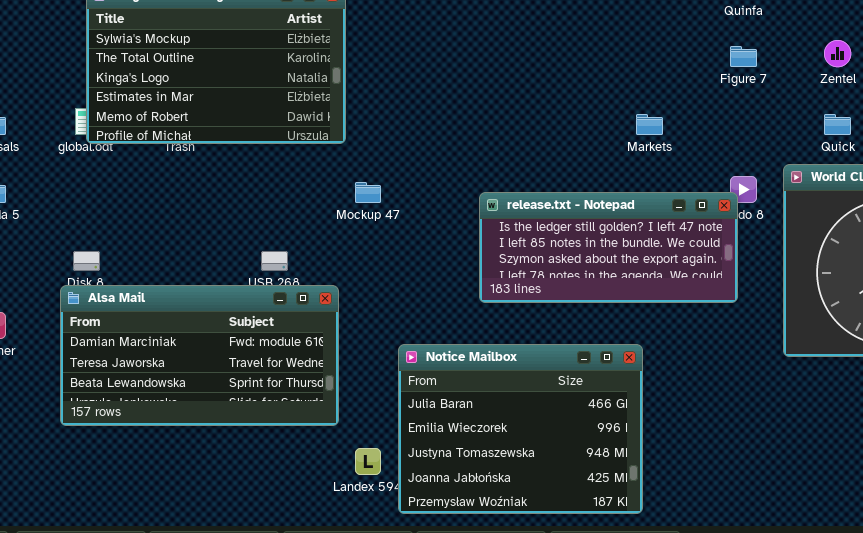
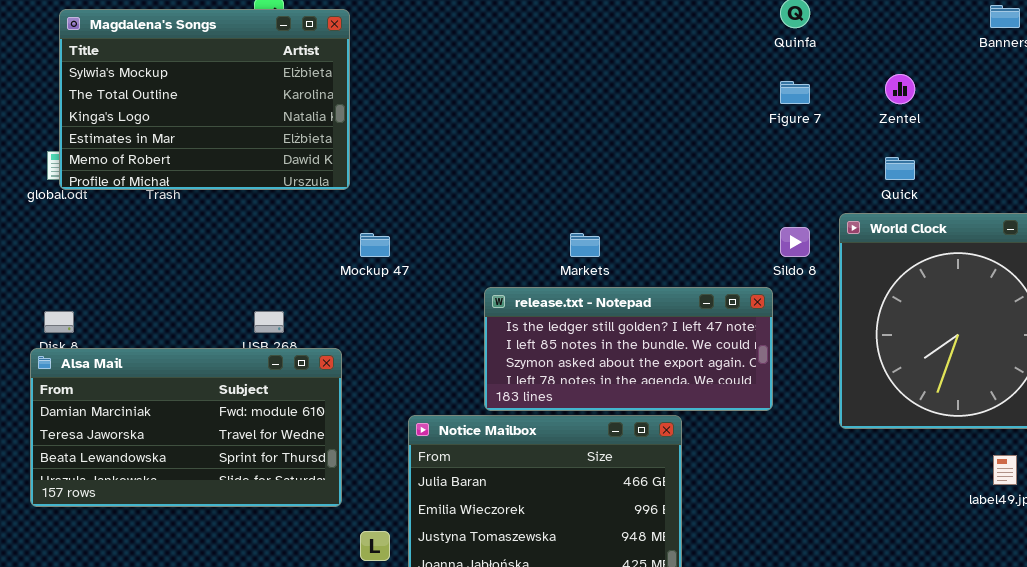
Markets: [636,114,663,135] -> [570,233,600,257], moved
release.txt - Notepad: [479,192,738,303] -> [484,287,773,411], moved

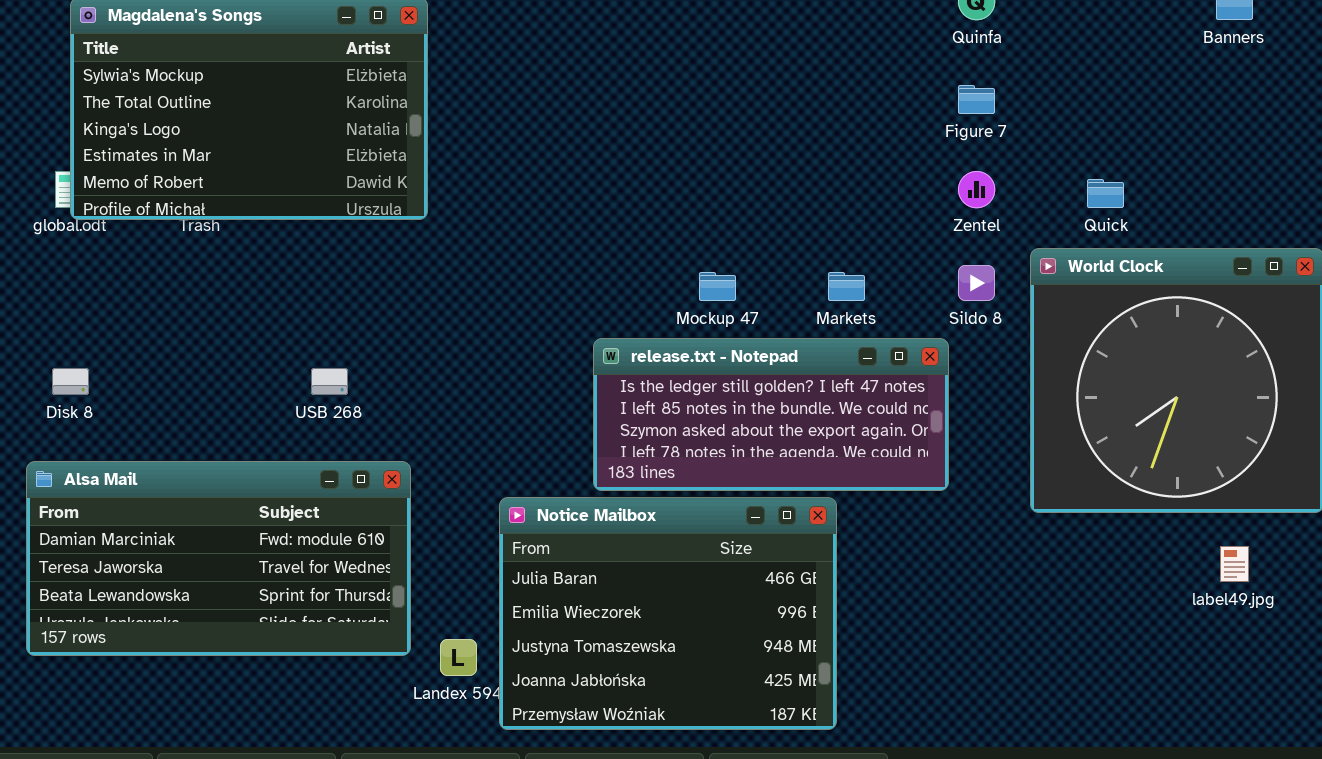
Zentel: [885,74,915,104] -> [958,171,995,208], moved
Mockup 47: [360,233,390,257] -> [699,272,736,301], moved
Markets: [570,233,600,257] -> [828,272,865,301], moved
Alsa Mail: [30,348,342,507] -> [26,461,411,656], moved

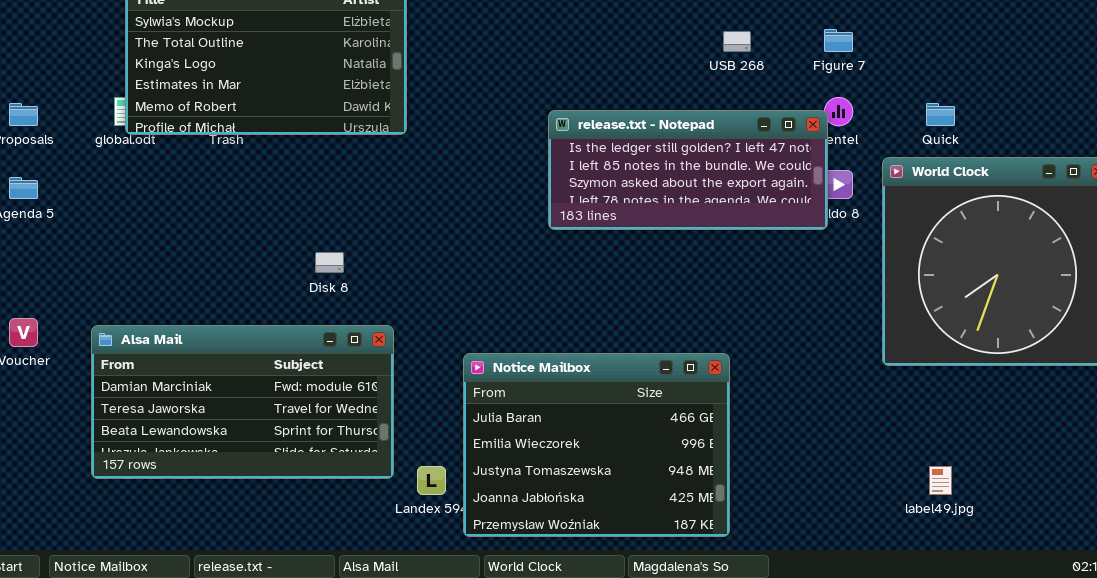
release.txt - Notepad: [593,338,949,491] -> [548,110,828,230], moved
Disk 8: [52,368,89,395] -> [315,252,344,273], moved
USB 268: [311,368,348,395] -> [723,31,751,52], moved
label49.jpg: [1220,546,1249,582] -> [929,466,952,495], moved

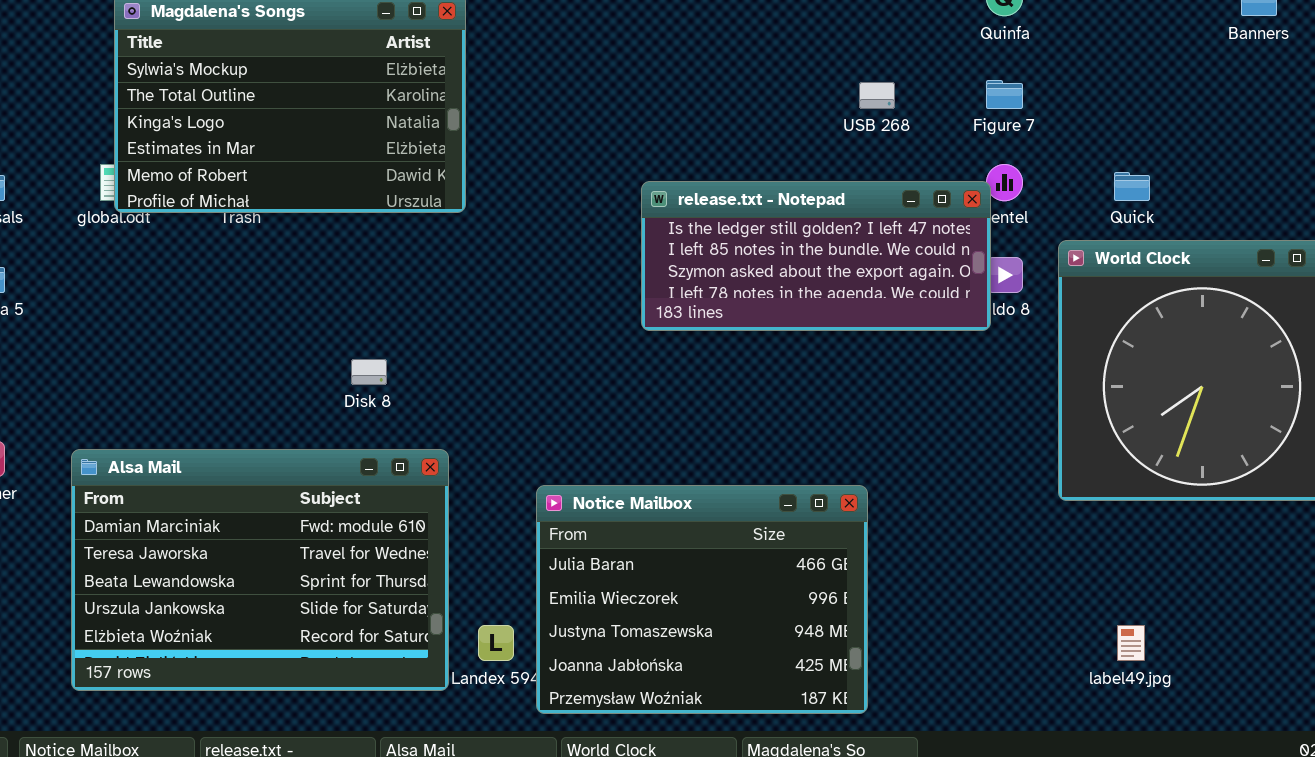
Alsa Mail: [91,325,394,479] -> [71,449,449,691], resized

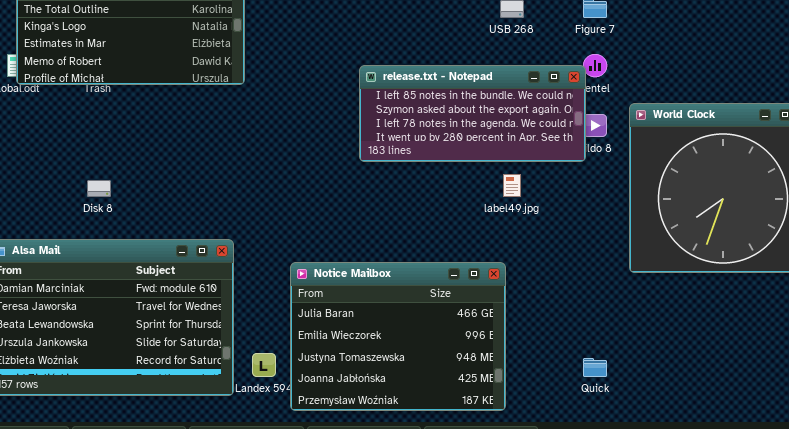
Quick: [1114,172,1150,201] -> [583,358,607,377], moved
release.txt - Notepad: [641,181,991,331] -> [359,65,586,162], scrolled down 1 row
Disk 8: [351,359,387,385] -> [87,180,111,197], moved
label49.jpg: [1117,625,1145,661] -> [503,174,521,197], moved

